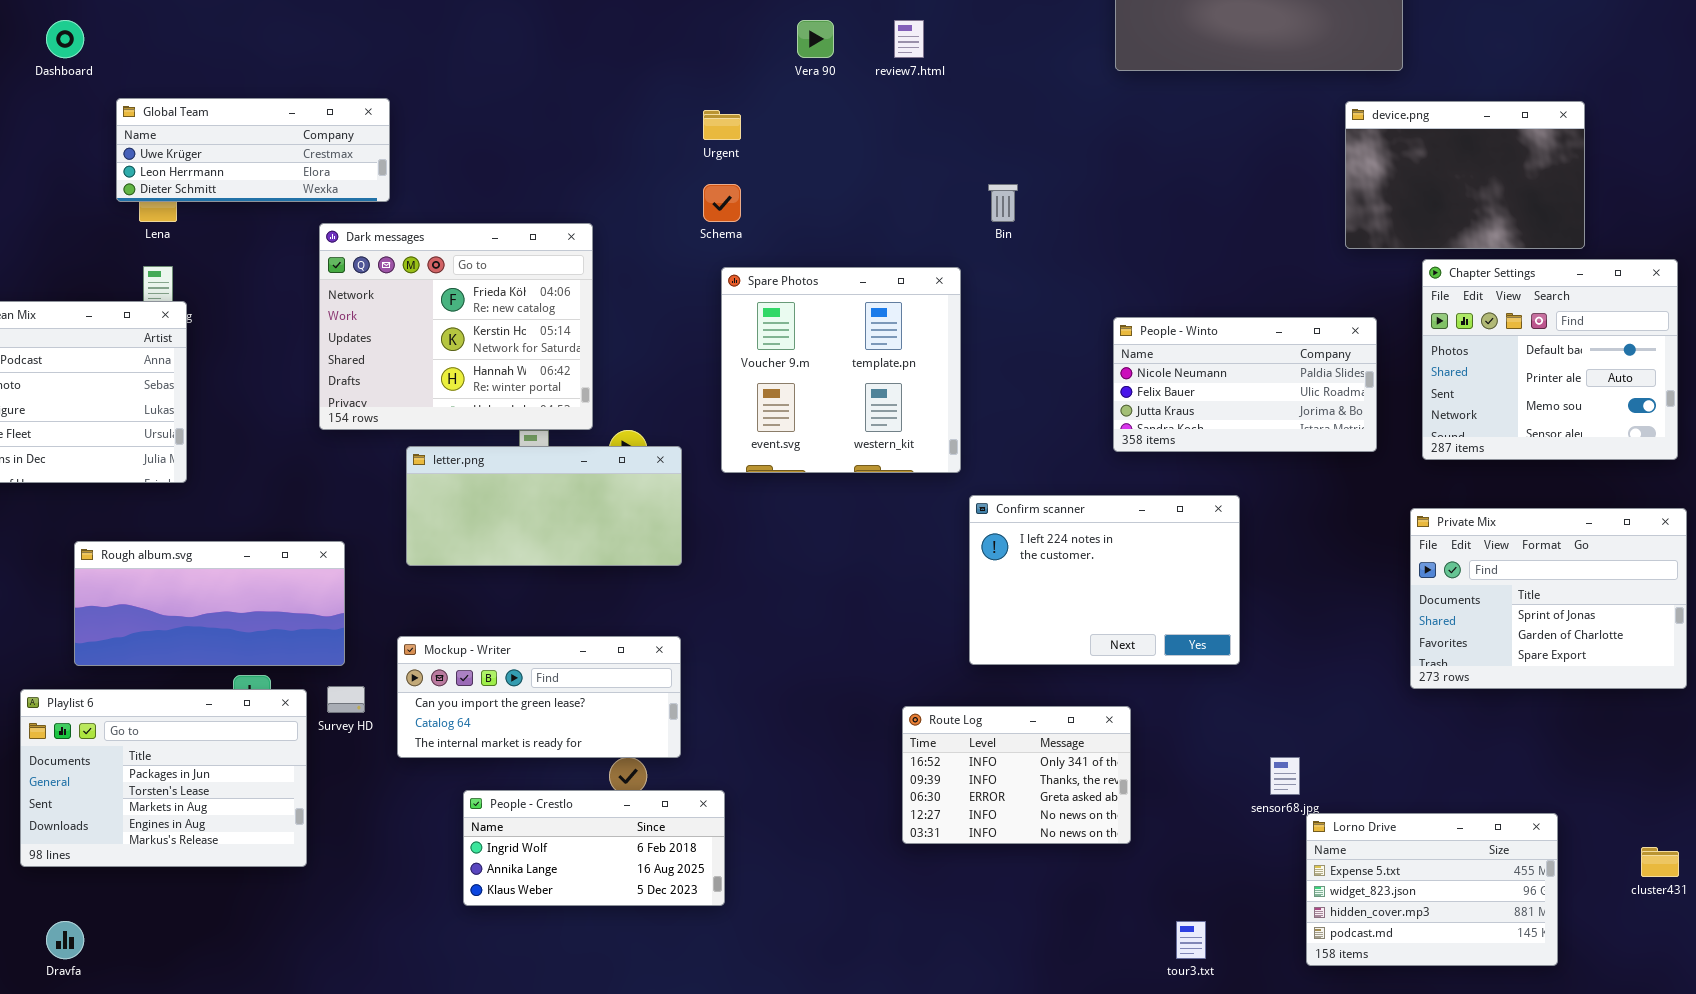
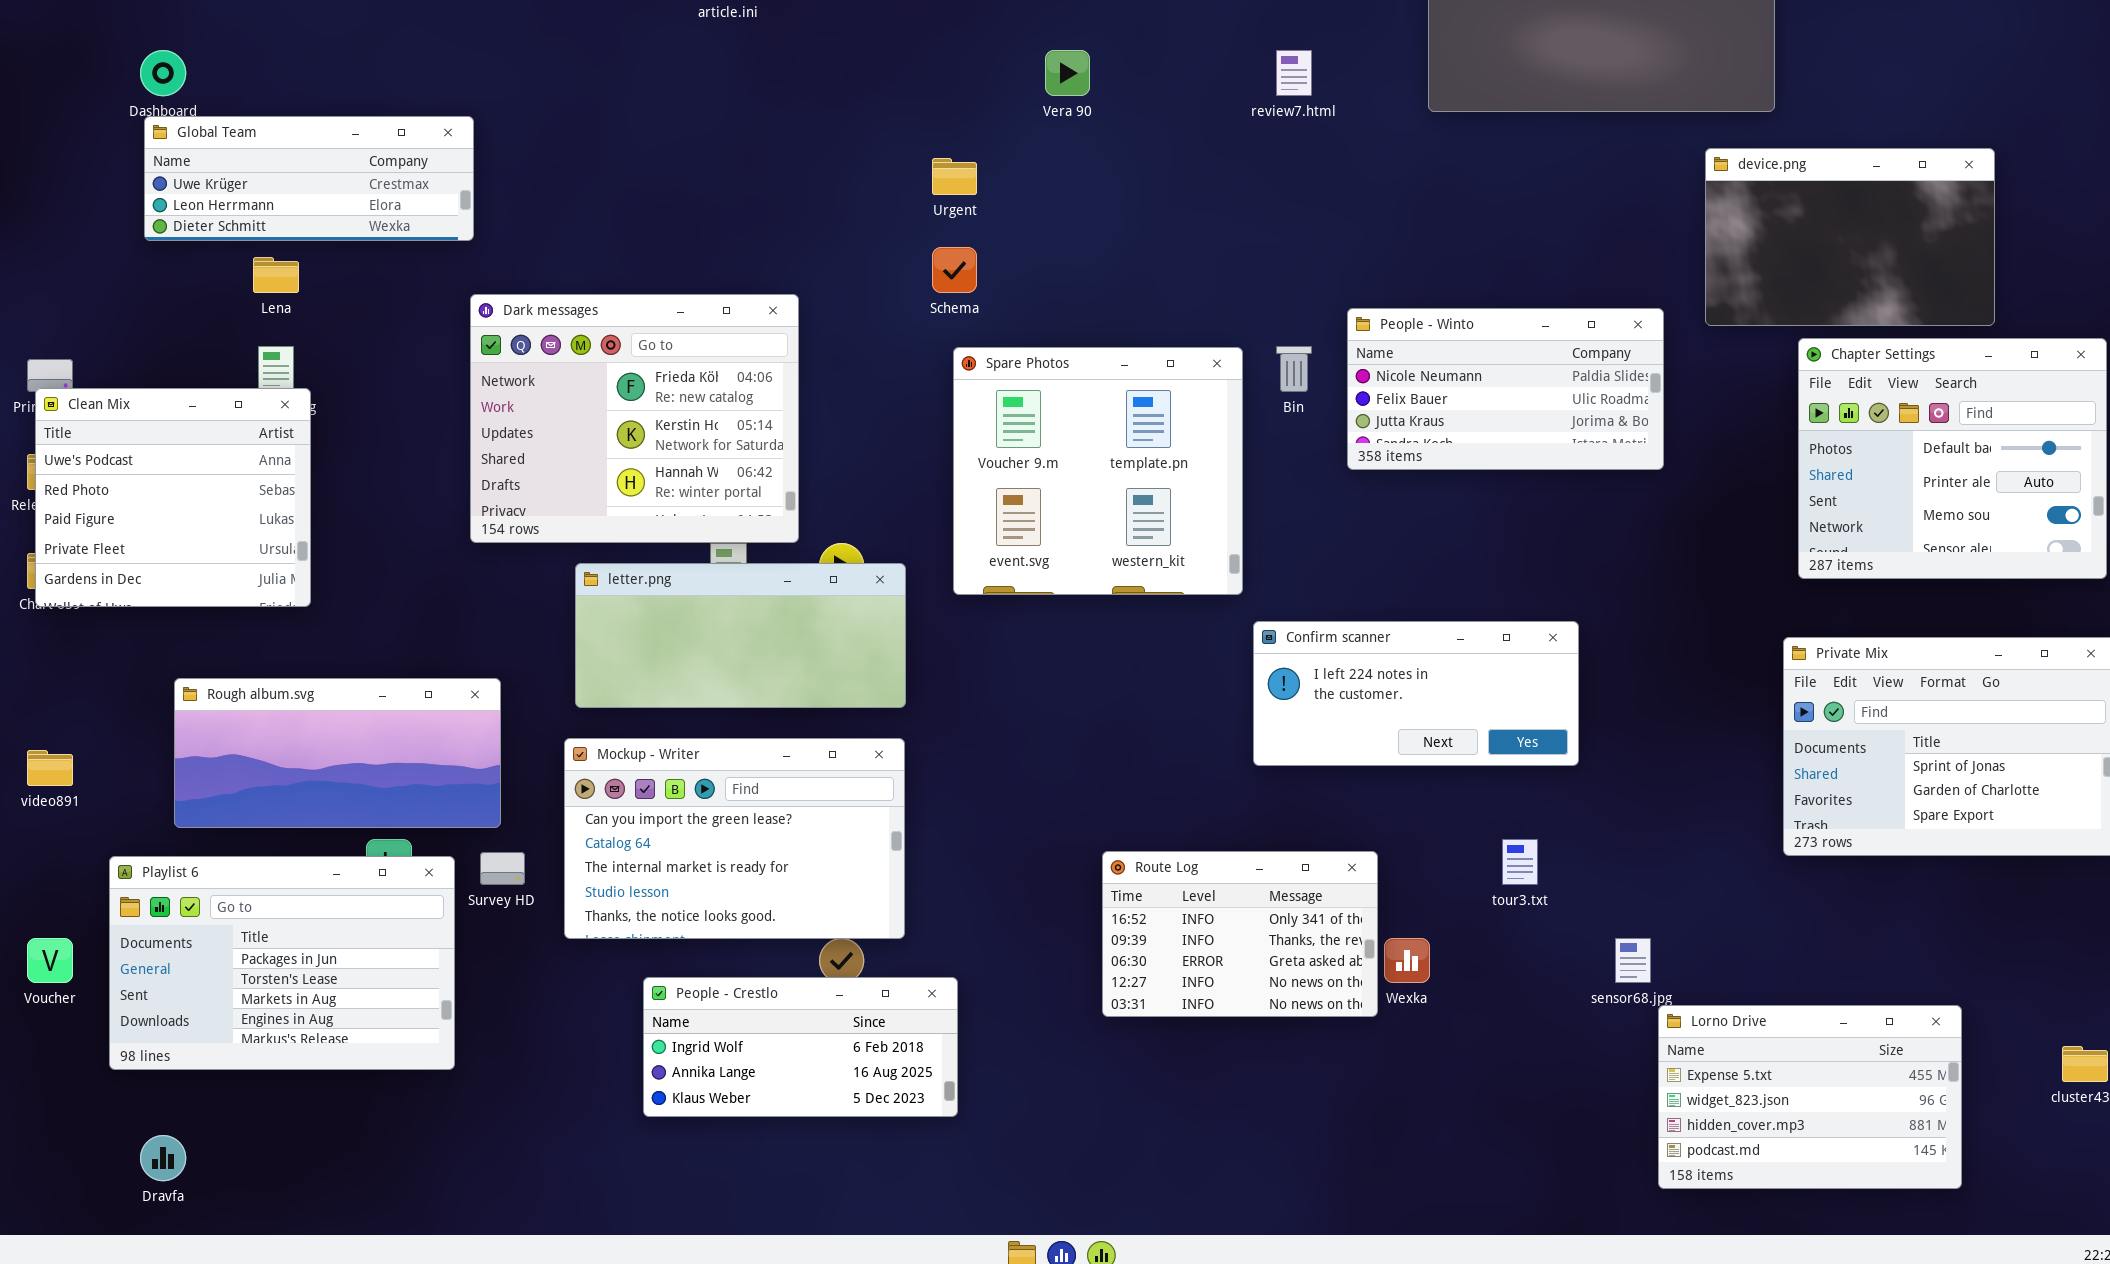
review7.html: [894,20,924,58] -> [1276,50,1312,96], moved
Global Team: [116,98,390,202] -> [144,116,474,241], moved
Bin: [988,184,1018,222] -> [1276,346,1312,392], moved
People - Winto: [1113,317,1377,452] -> [1347,308,1664,470], moved
Confirm scanner: [969,495,1240,665] -> [1253,621,1579,766], resized
Mockup - Writer: [397,636,681,758] -> [564,738,905,939], resized
Route Log: [902,706,1131,844] -> [1102,851,1378,1017], moved
tour3.txt: [1176,921,1206,959] -> [1502,839,1538,885], moved

